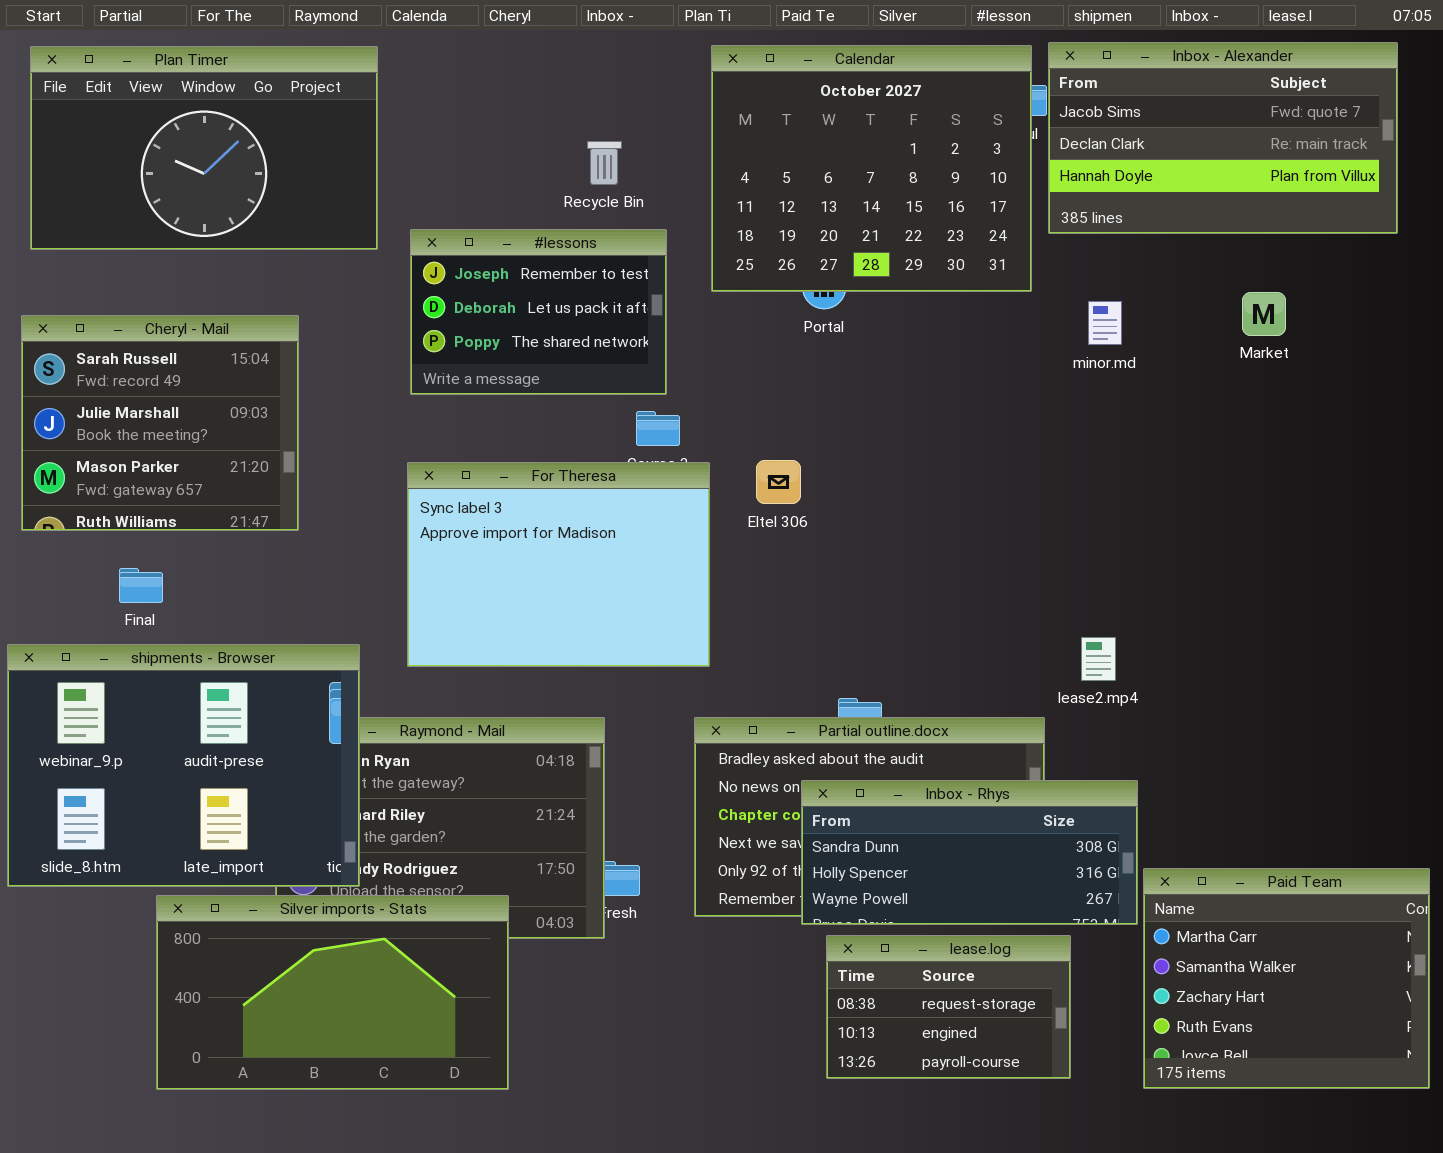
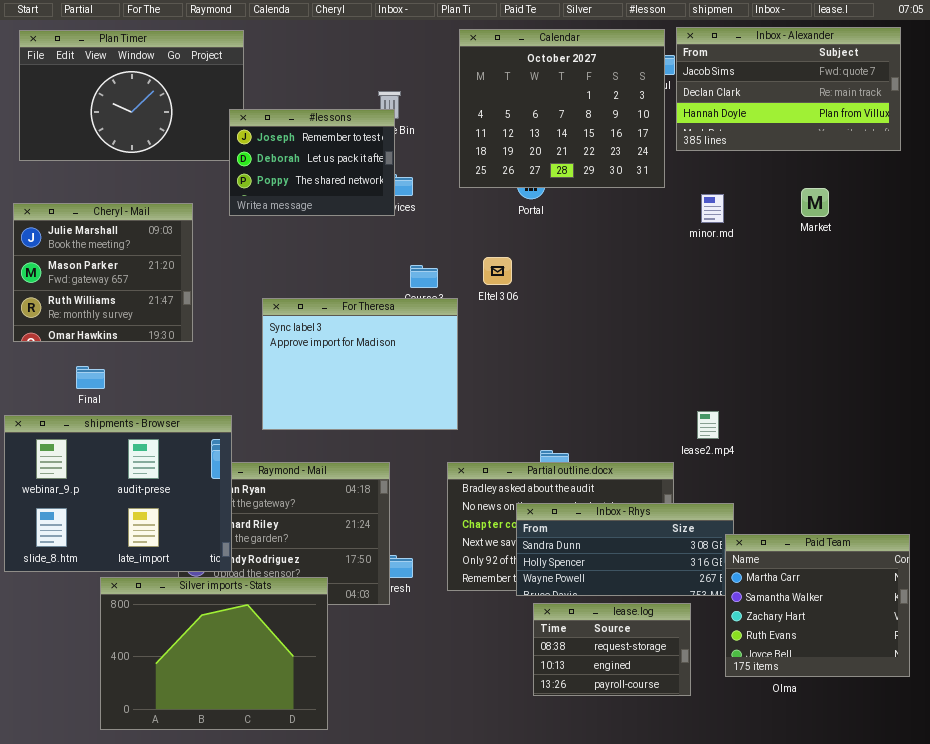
#lessons: [410,229,667,395] -> [229,109,395,216], moved
Cheryl - Mail: [21,315,299,531] -> [13,203,193,342], scrolled down 1 row
Eltel 306: [756,460,801,504] -> [483,257,512,285], moved
Paid Team: [1143,868,1430,1089] -> [725,534,910,677], moved
Silver imports - Stats: [156,895,509,1090] -> [100,577,328,730], resized

